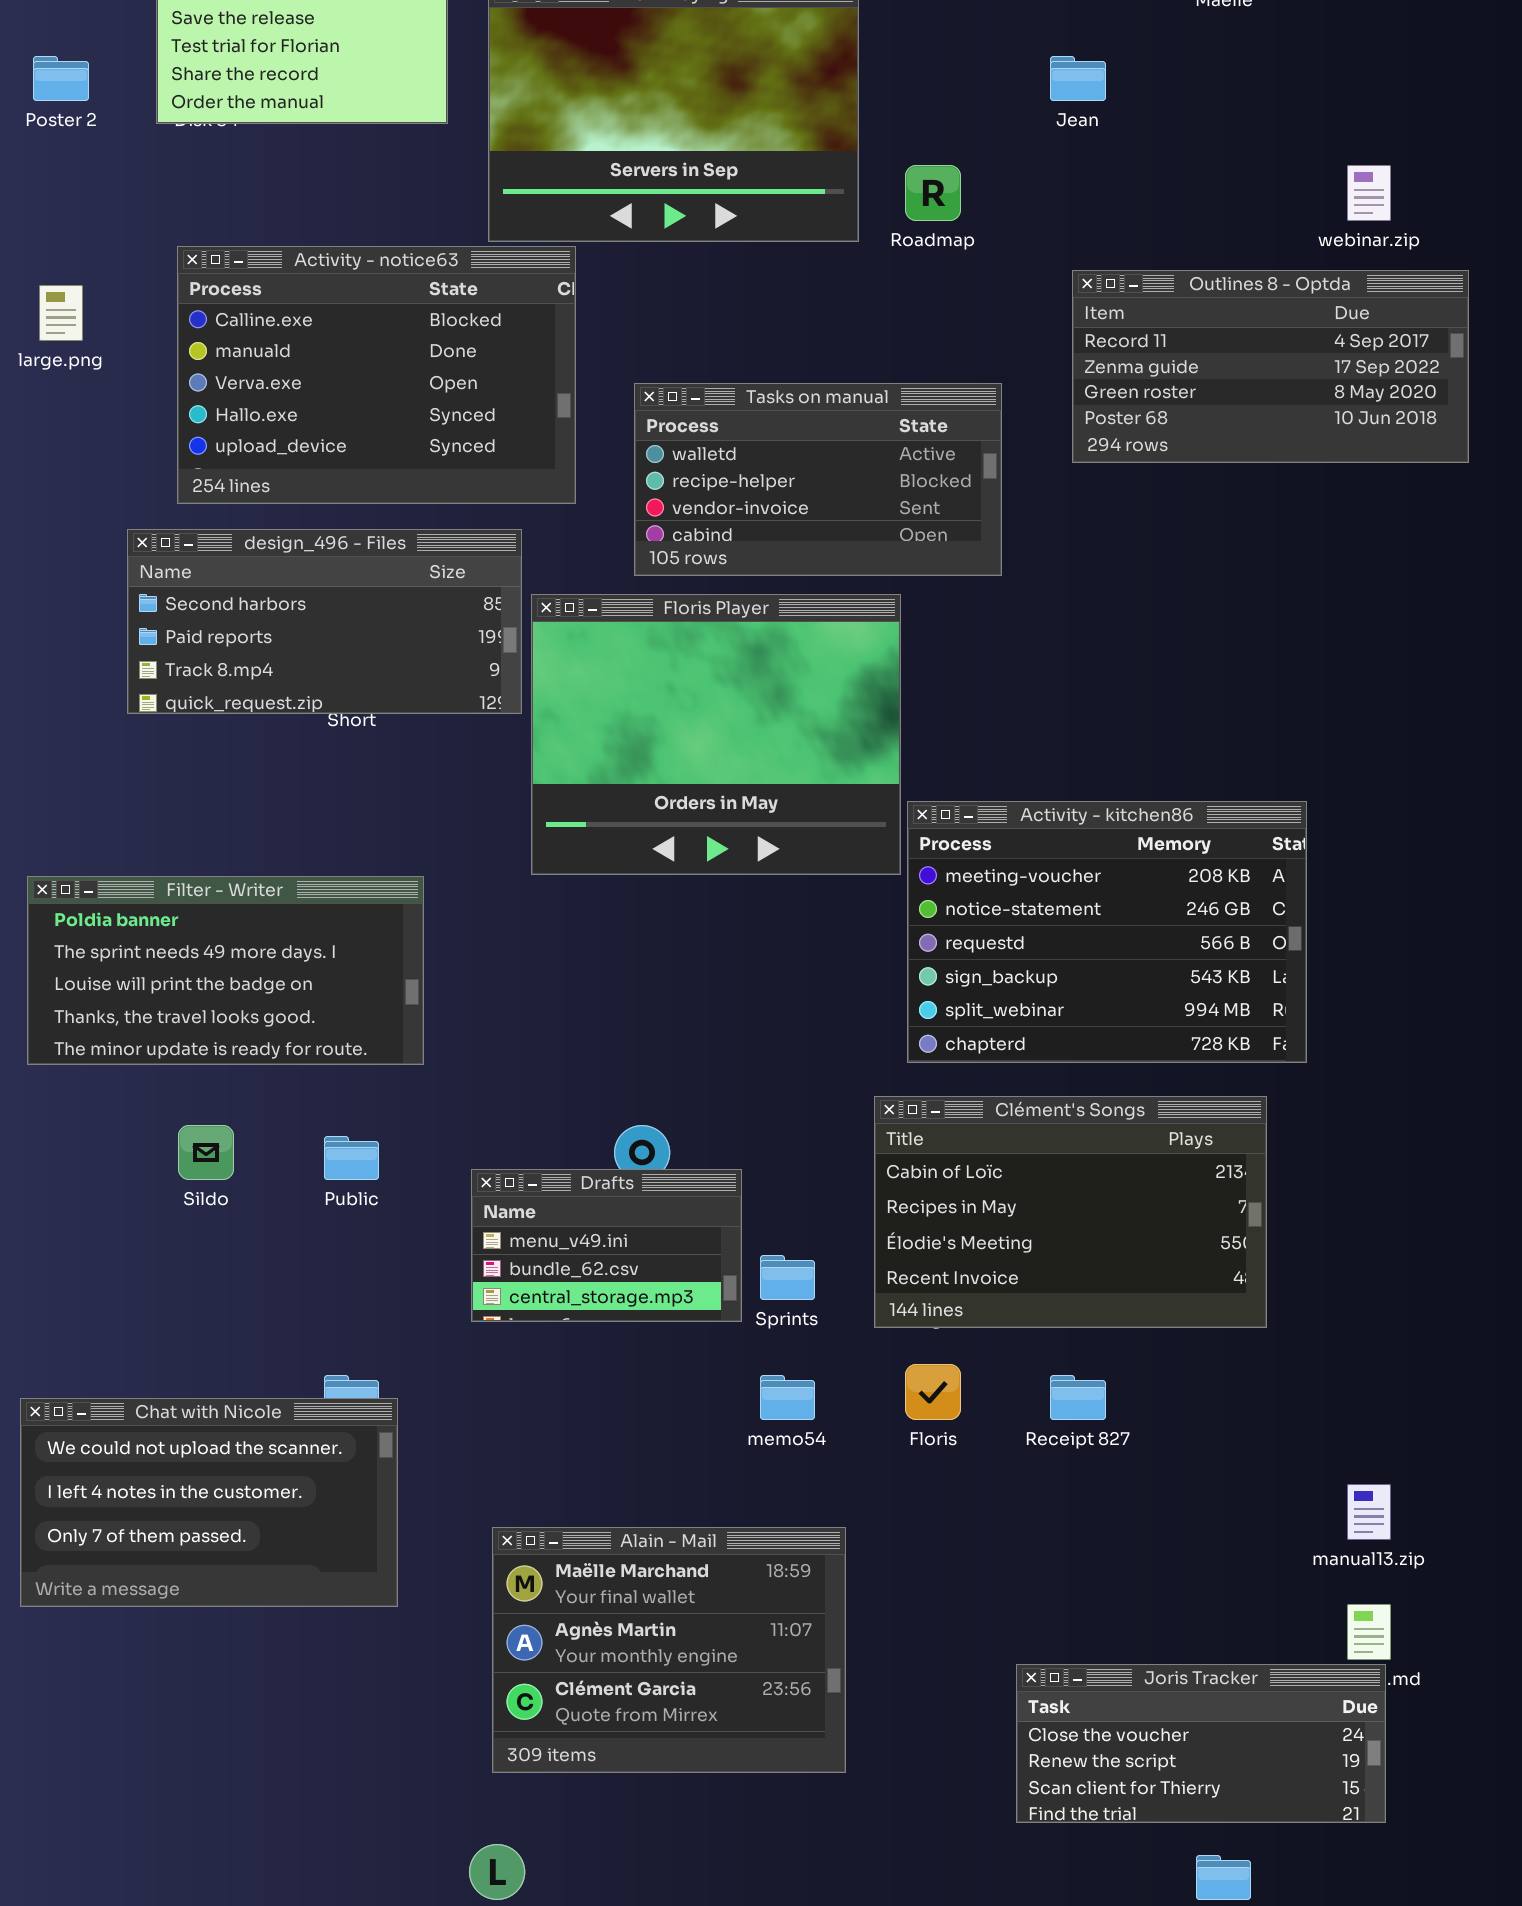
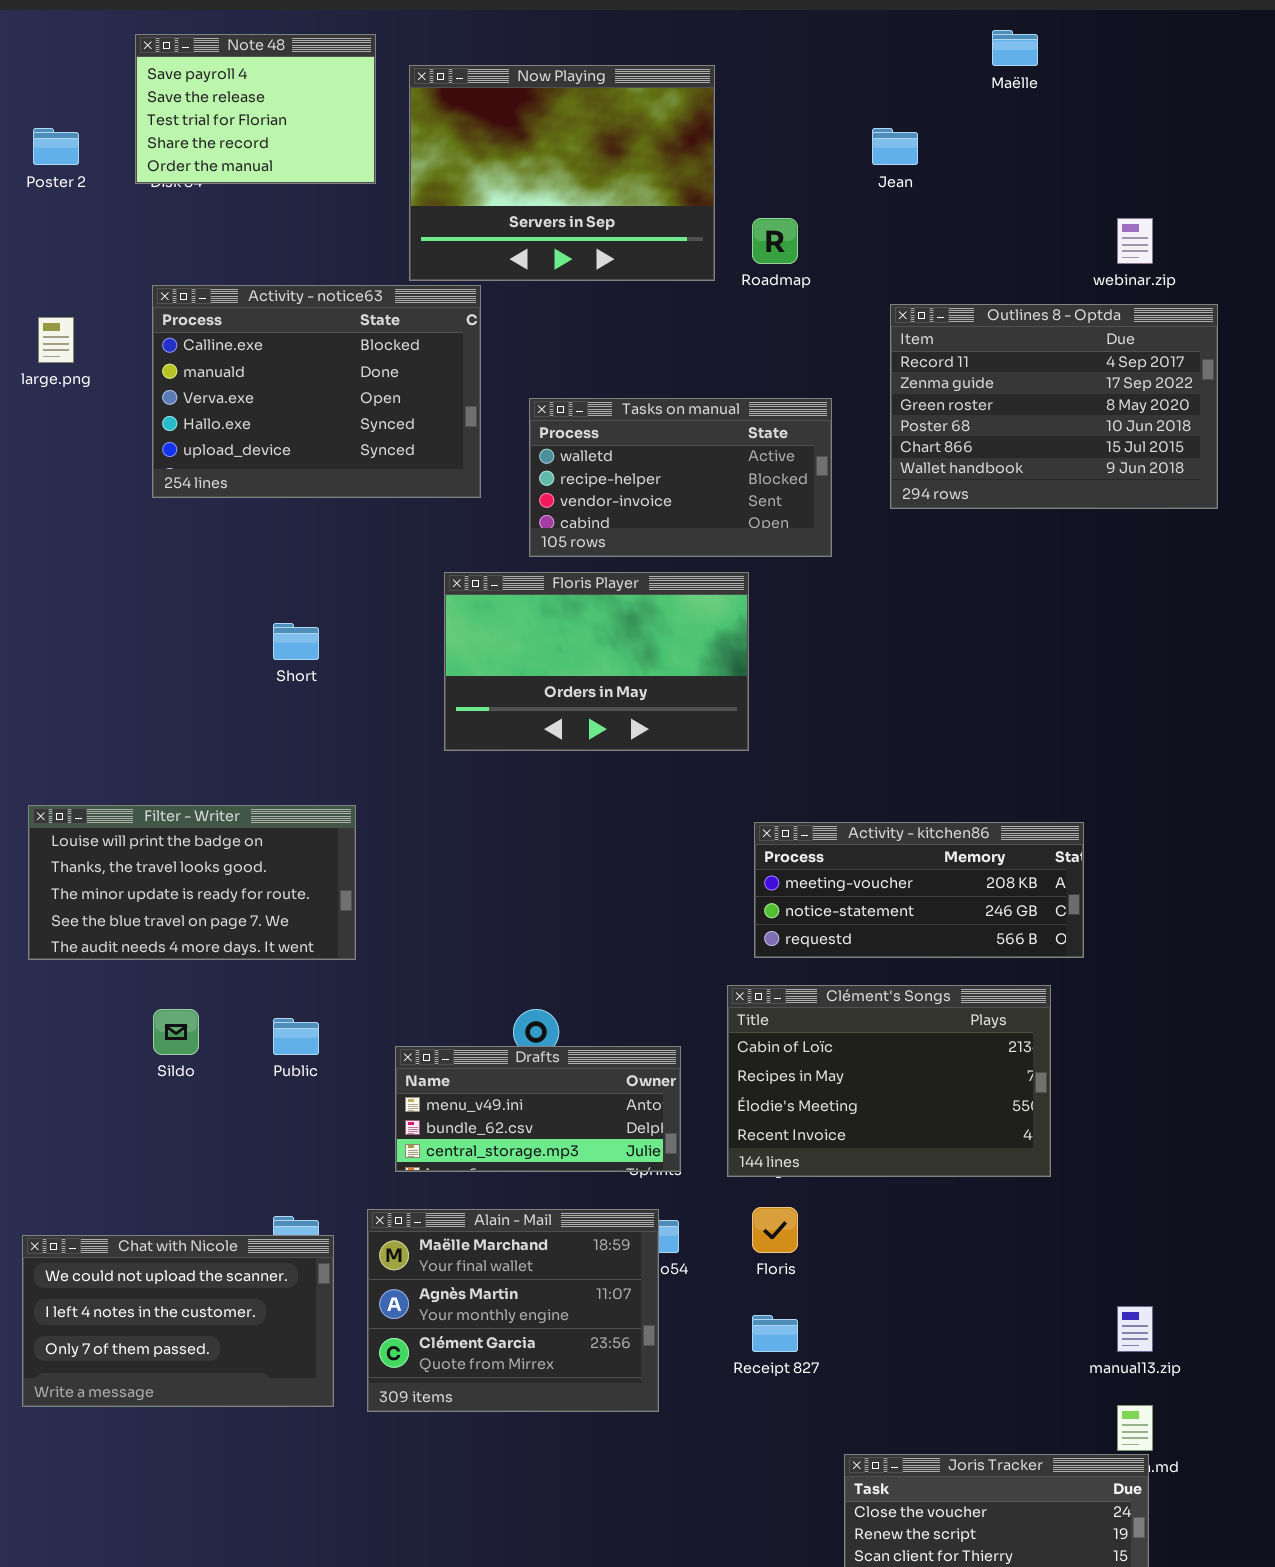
Outlines 8 - Optda: [1072,270,1469,463] -> [890,304,1218,509], resized
design_496 - Files: [127,529,522,714] -> none, closed
Floris Player: [531,594,901,875] -> [444,572,749,751], resized
Activity - kitchen86: [907,801,1307,1063] -> [754,822,1084,958], resized
Filter - Writer: [27,876,424,1065] -> [28,805,356,960], scrolled down 2 rows
Drafts: [471,1169,742,1322] -> [395,1046,681,1172], resized
Receipt 827: [1050,1375,1106,1420] -> [752,1315,798,1352], moved
Alain - Mail: [492,1527,846,1773] -> [367,1209,659,1412], moved

